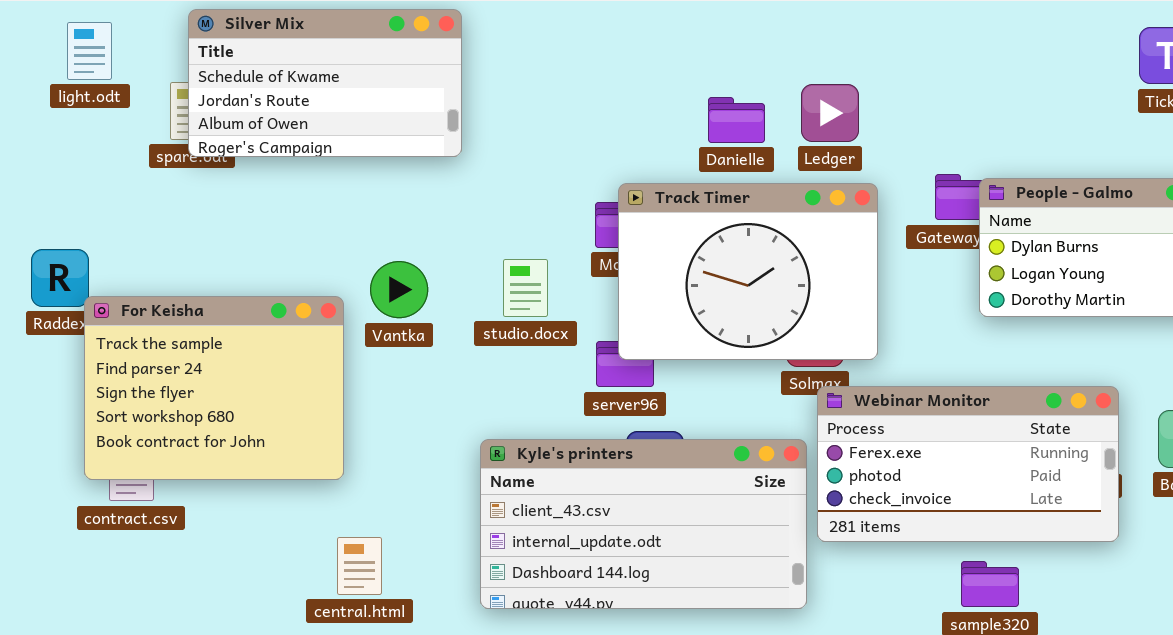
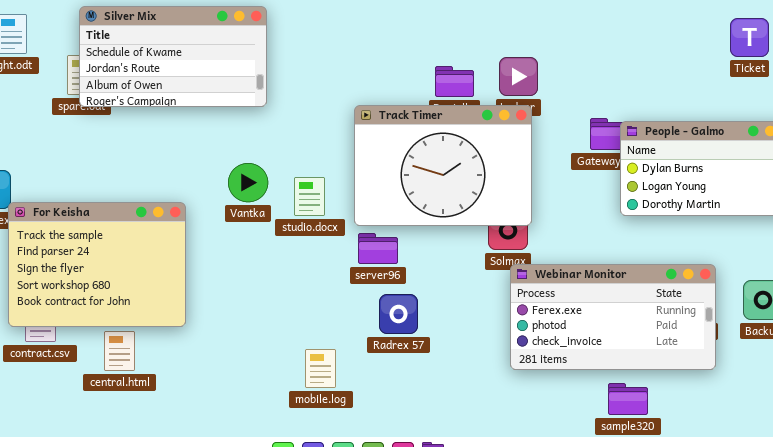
Track Timer: [618,183,878,360] -> [354,105,532,226], moved
Vantka: [370,261,428,318] -> [228,163,268,202], moved
Kyle's printers: [480,439,807,609] -> none, closed
central.html: [337,537,382,595] -> [104,331,135,371], moved

